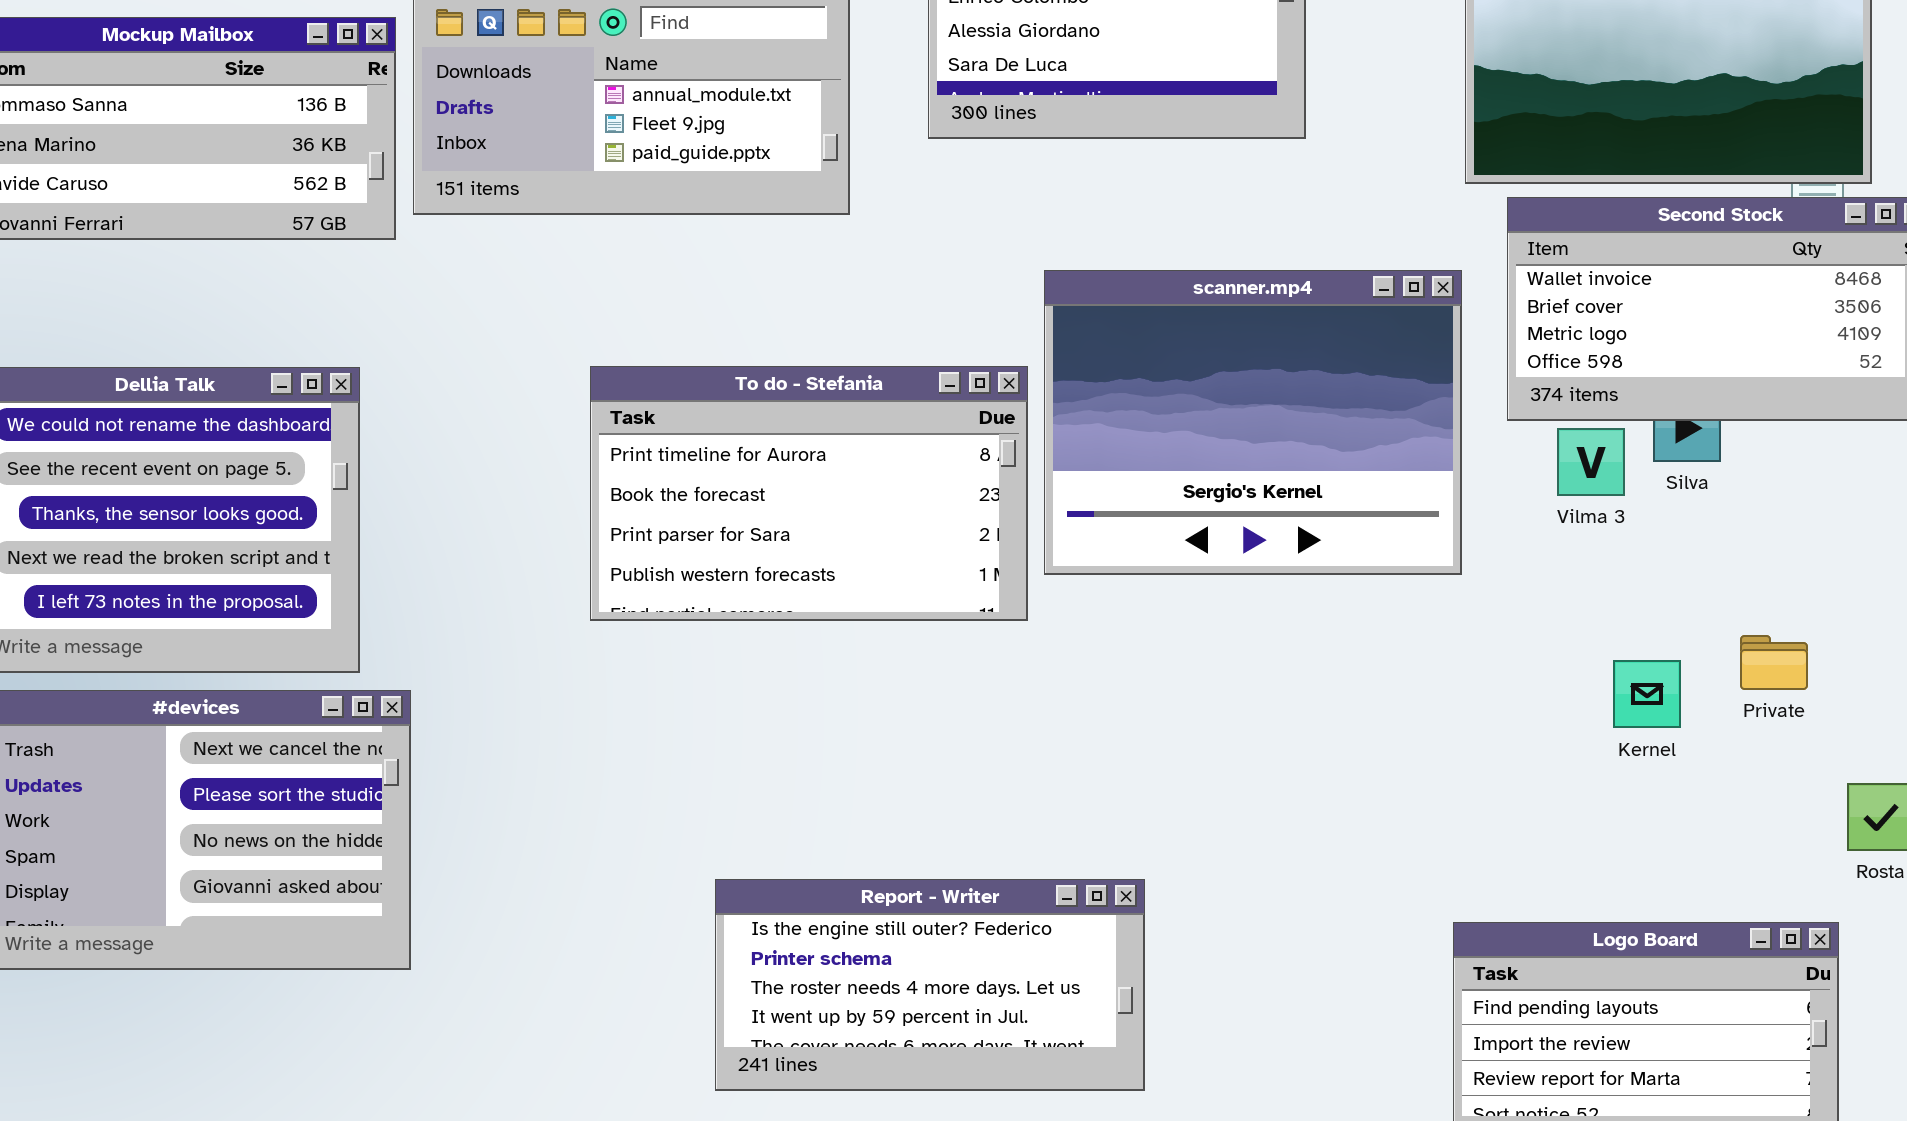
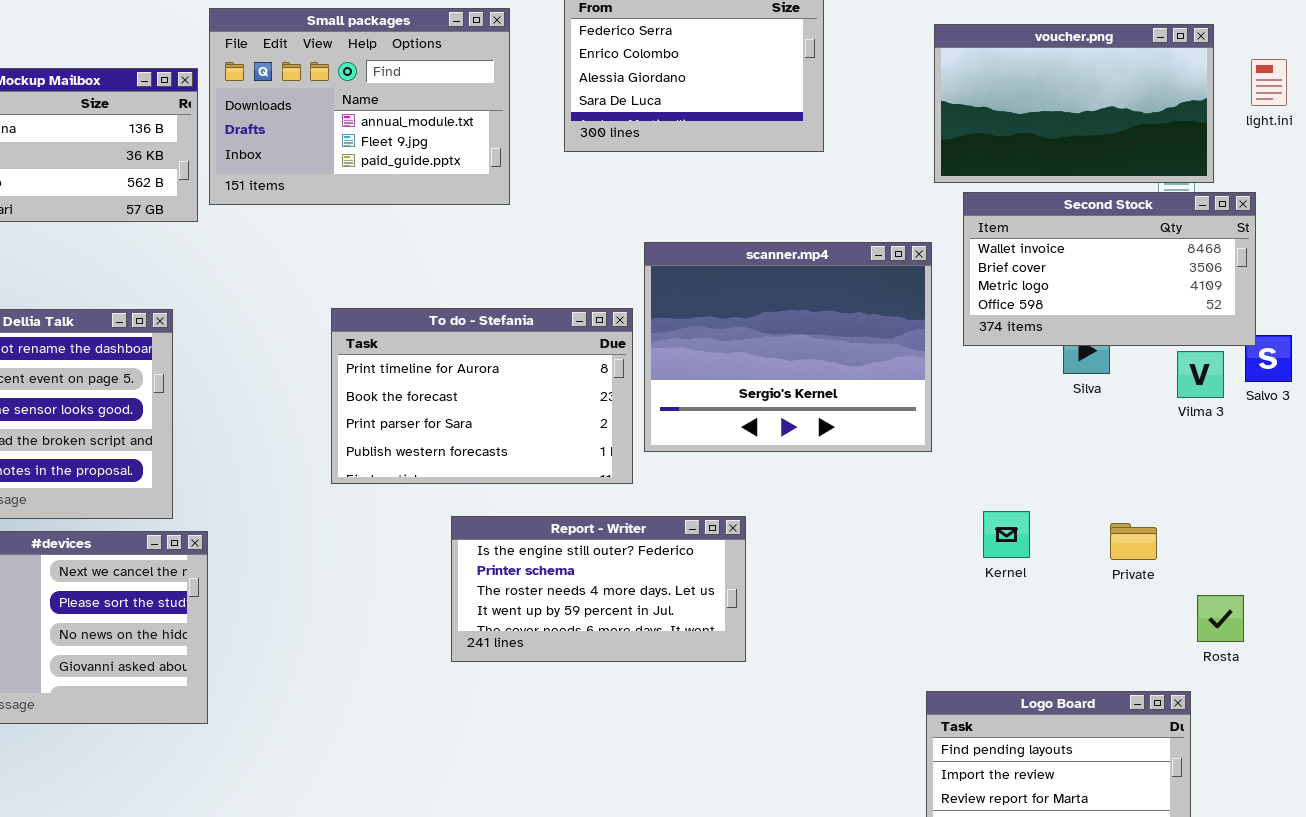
Vilma 3: [1557,428,1625,496] -> [1177,351,1224,398], moved
Private: [1740,635,1808,690] -> [1110,523,1157,560], moved
Kernel: [1613,660,1681,728] -> [983,511,1030,558], moved
Report - Writer: [715,879,1145,1091] -> [451,516,746,662], moved

